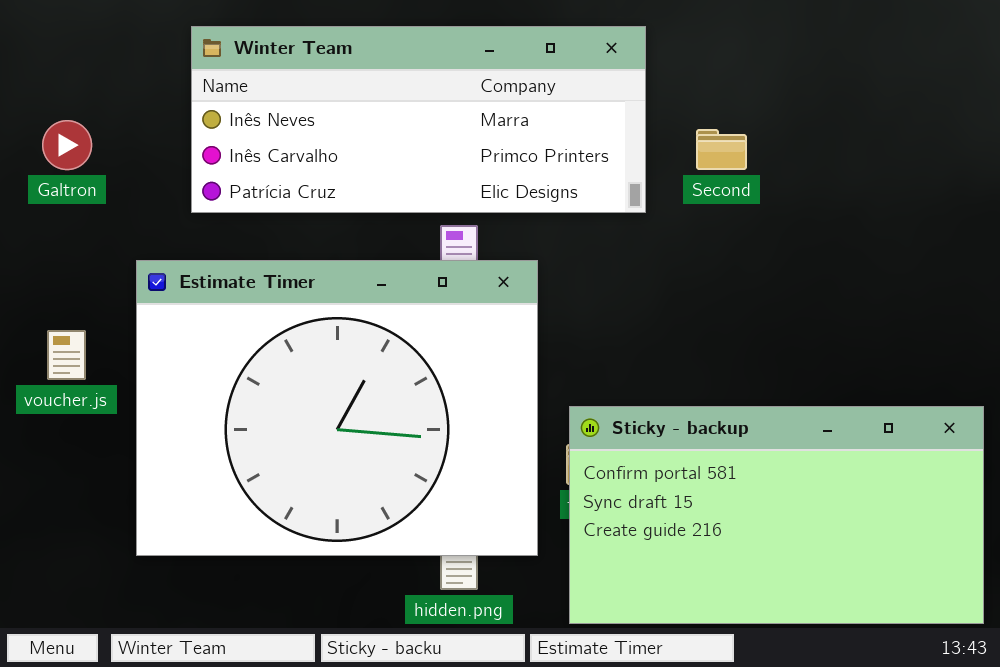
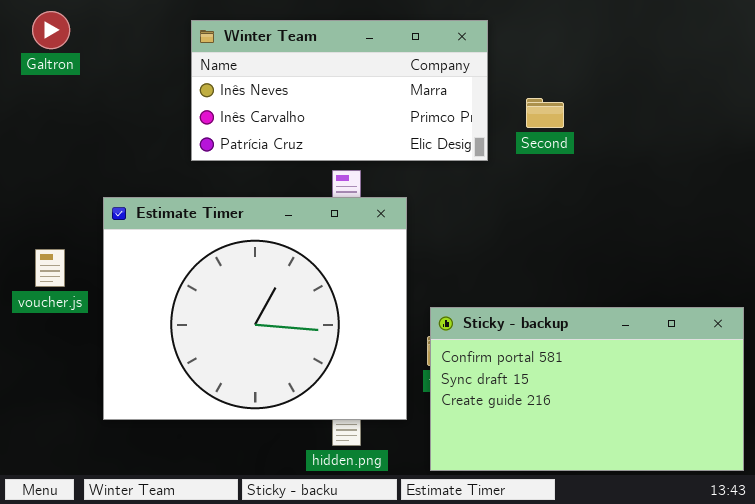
Winter Team: [191,26,646,213] -> [191,20,488,161], resized
Galtron: [42,120,92,170] -> [32,11,70,49], moved

